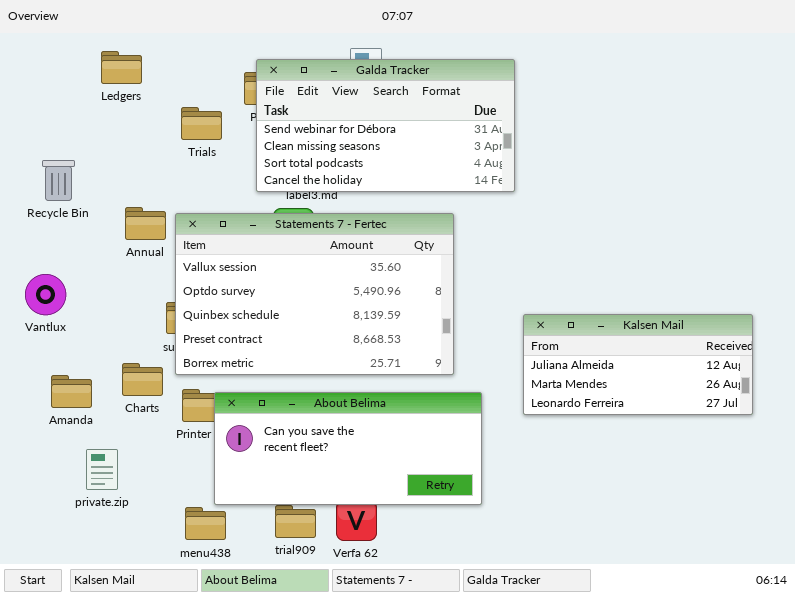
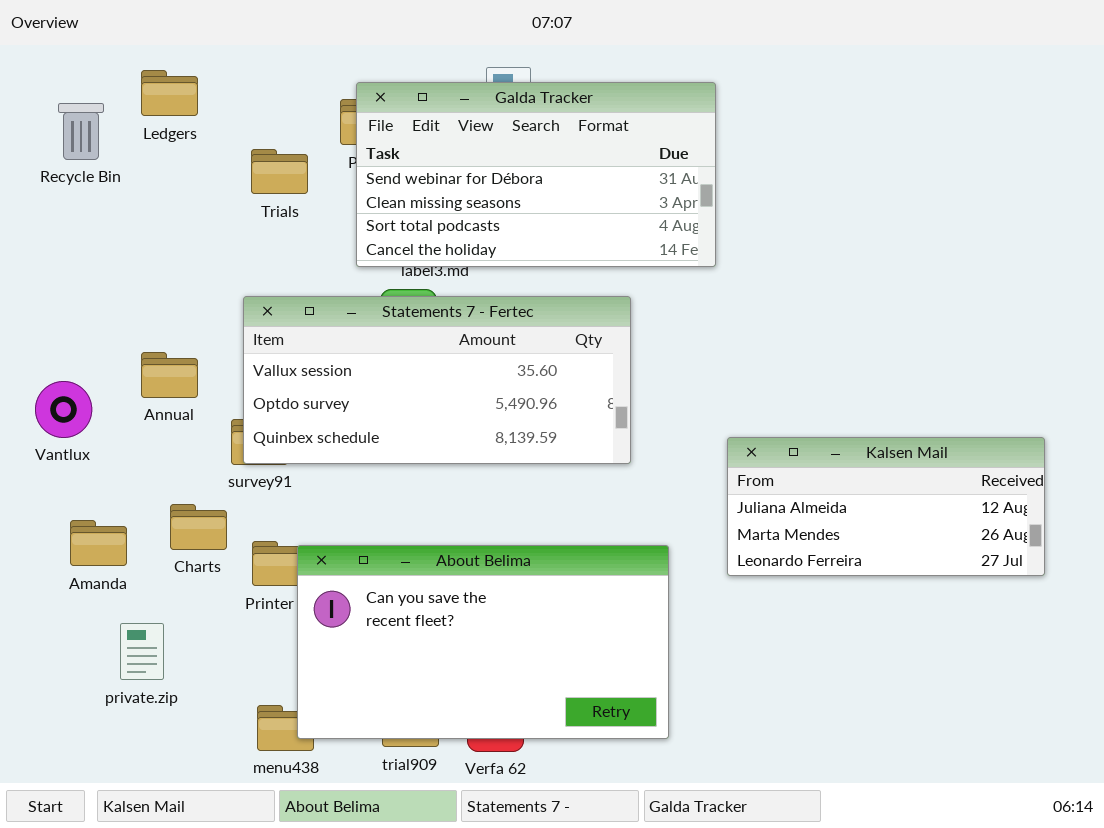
Recycle Bin: [42,160,75,201] -> [58,103,104,160], moved
Annual: [125,207,166,240] -> [141,352,198,398], moved
Statements 7 - Fertec: [175,213,454,375] -> [243,296,631,464], resized
About Belima: [214,392,482,505] -> [297,545,669,739], resized

